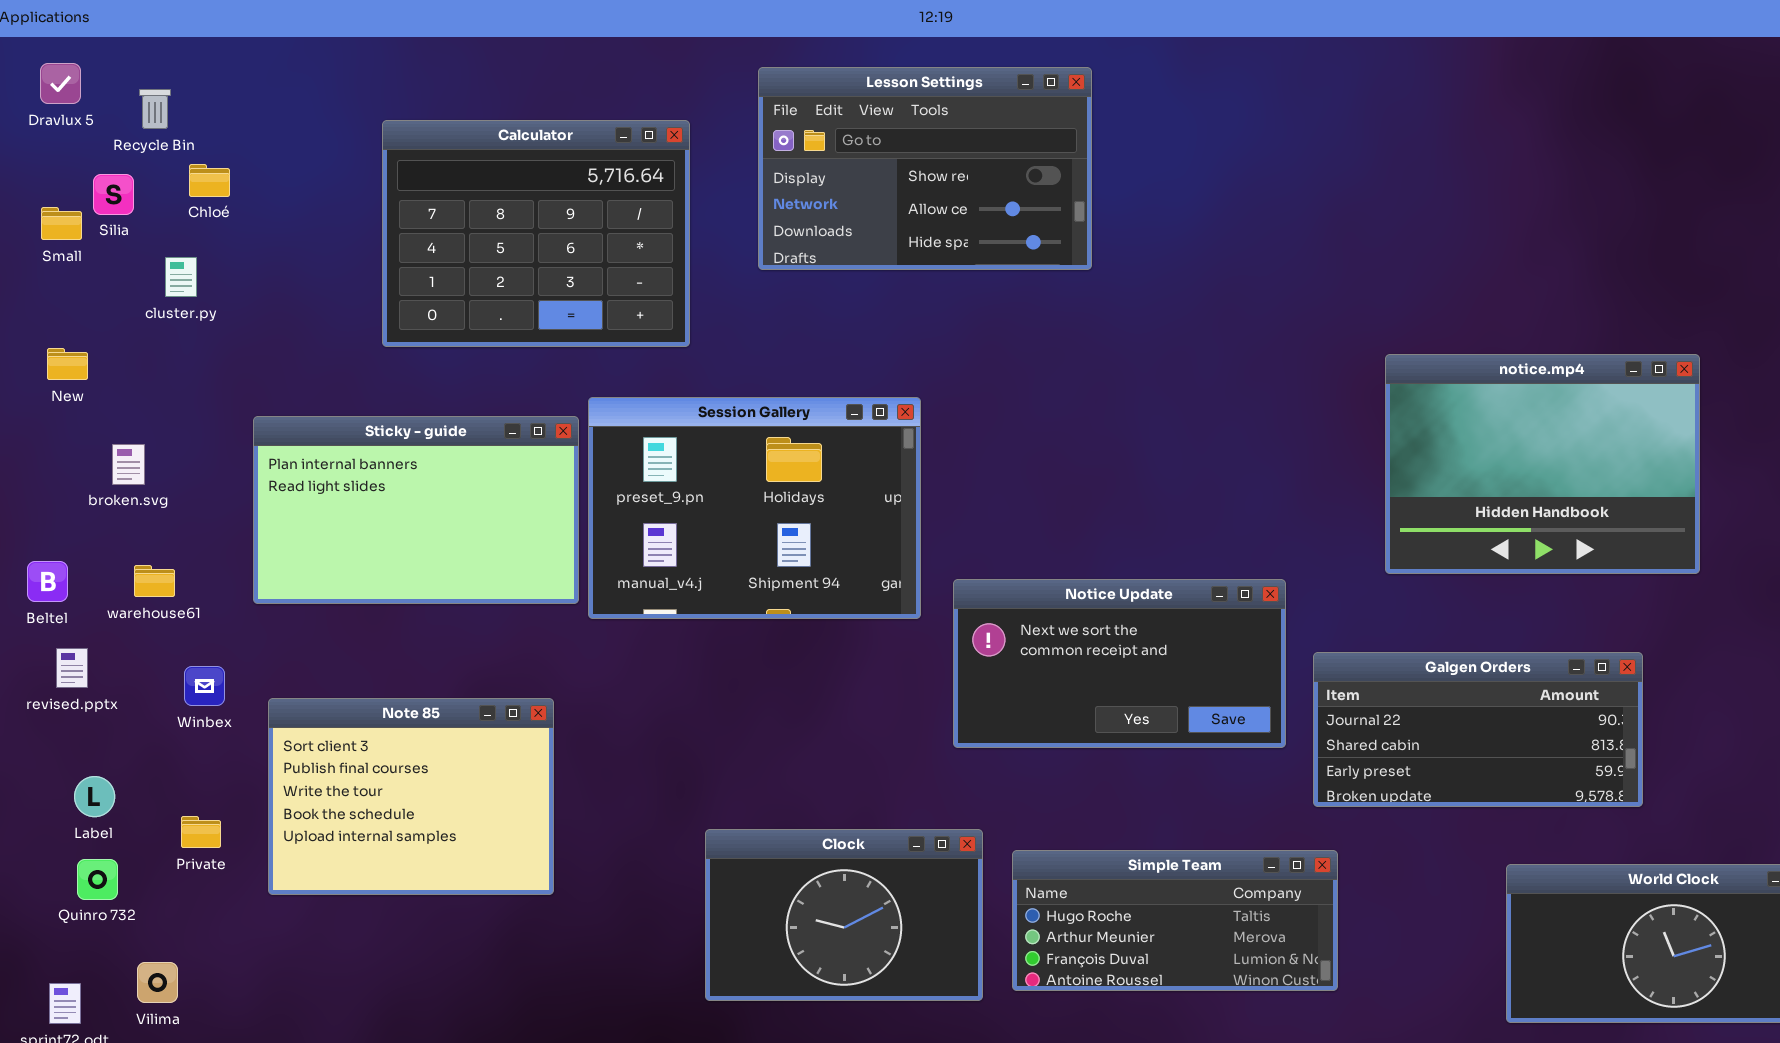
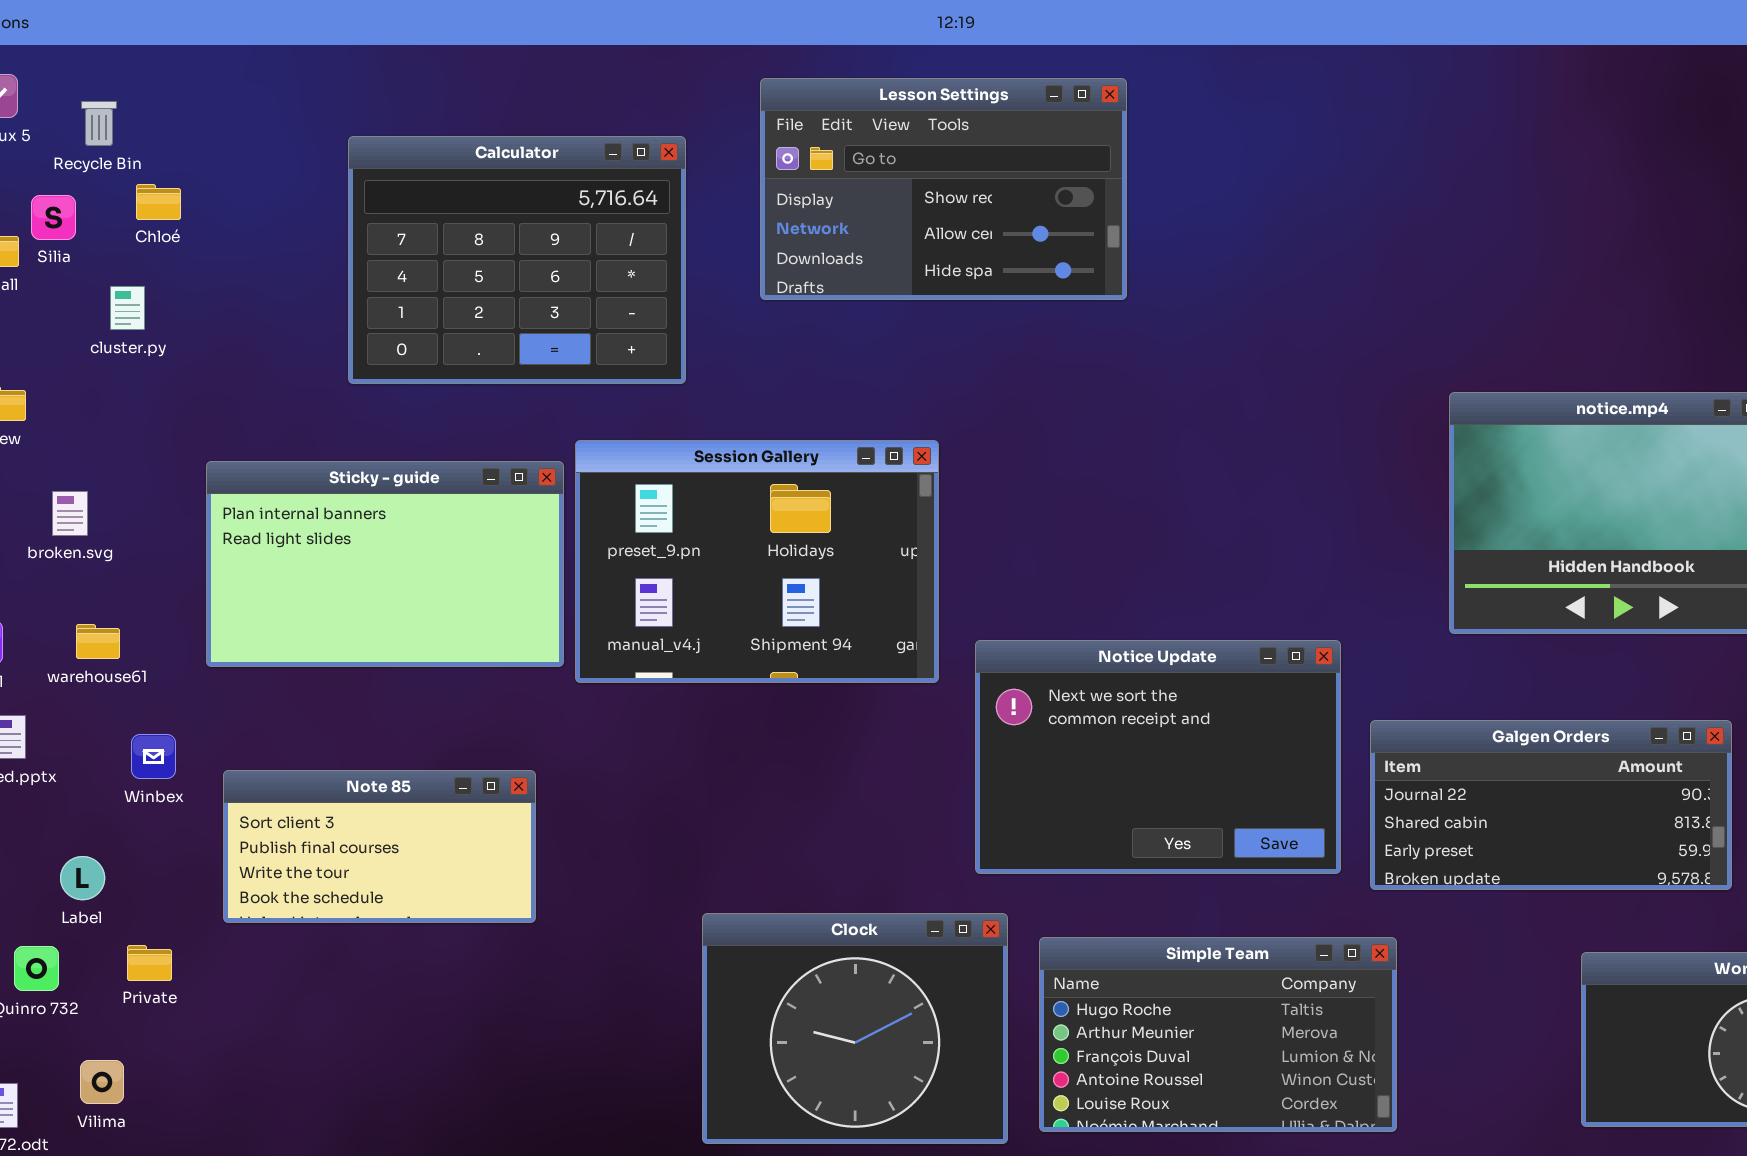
Notice Update: [953,579,1286,748] -> [975,640,1341,874], resized
Note 85: [268,698,554,895] -> [223,770,536,923], resized
Label: [74,776,115,817] -> [60,856,105,900], moved
Private: [181,816,221,848] -> [127,945,172,981], moved
Clock: [705,829,983,1001] -> [702,913,1008,1144], resized
Simple Team: [1012,850,1338,991] -> [1039,937,1397,1132], resized

